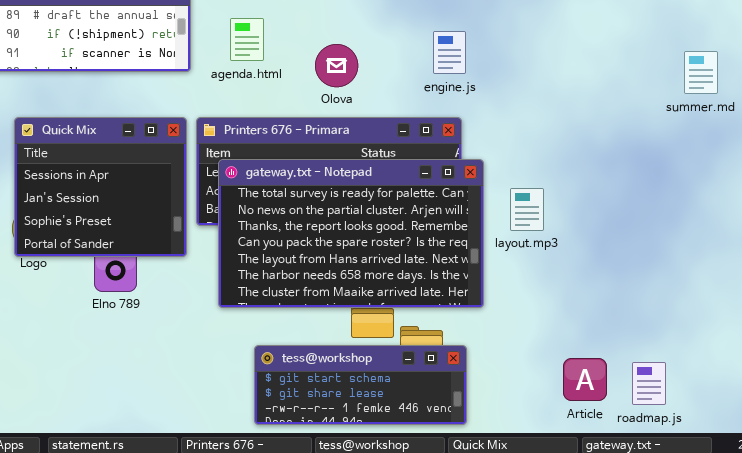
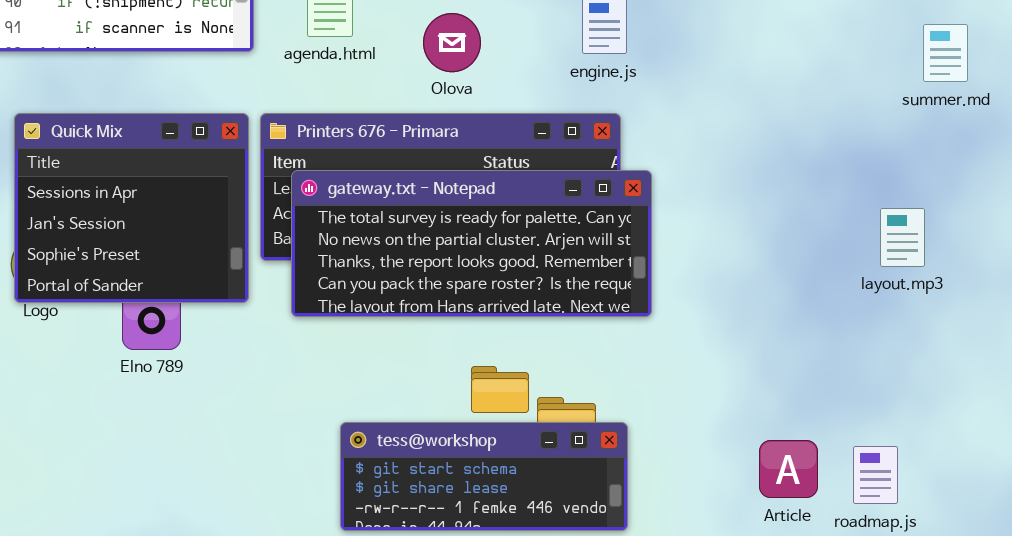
gateway.txt - Notepad: [218,159,484,308] -> [291,170,652,317], resized
layout.mp3: [510,188,544,231] -> [880,208,925,267], moved

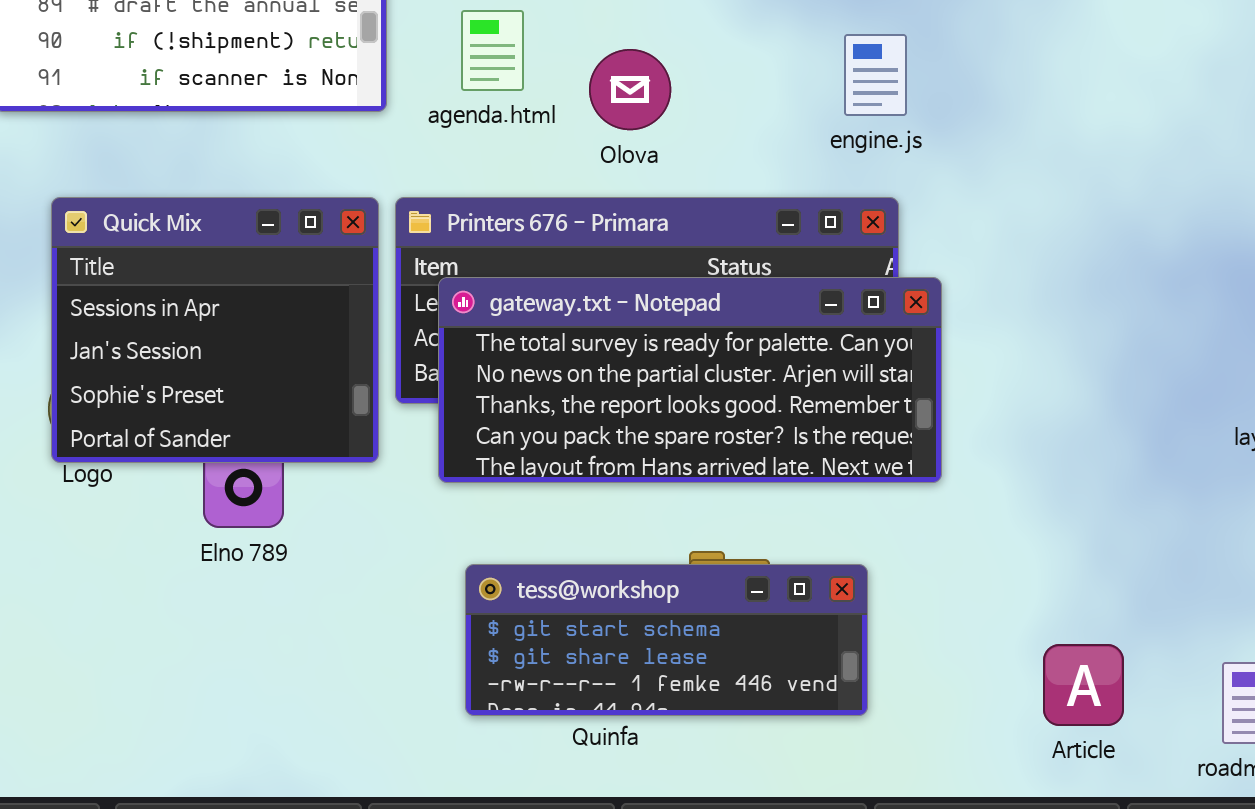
Olova: [423,13,481,72] -> [589,49,671,130], moved
tess@workshop: [340,422,628,531] -> [465,564,868,716], moved
Article: [759,440,818,498] -> [1043,644,1124,726], moved

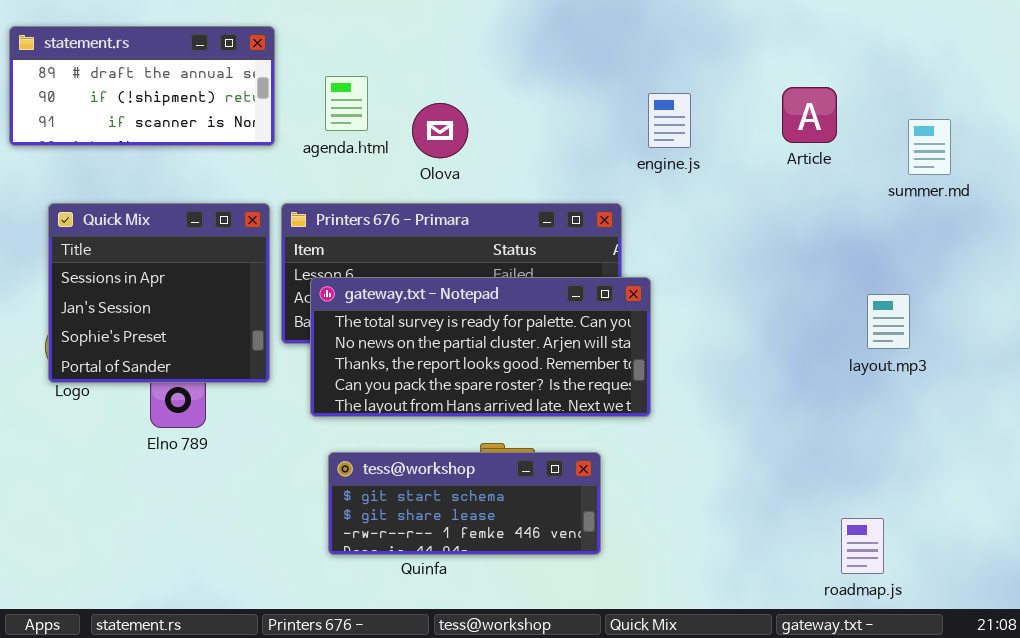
engine.js: [844,34,907,116] -> [648,93,691,148], moved
gateway.txt - Notepad: [438,277,942,483] -> [310,277,651,417], moved
Article: [1043,644,1124,726] -> [782,87,837,143], moved

